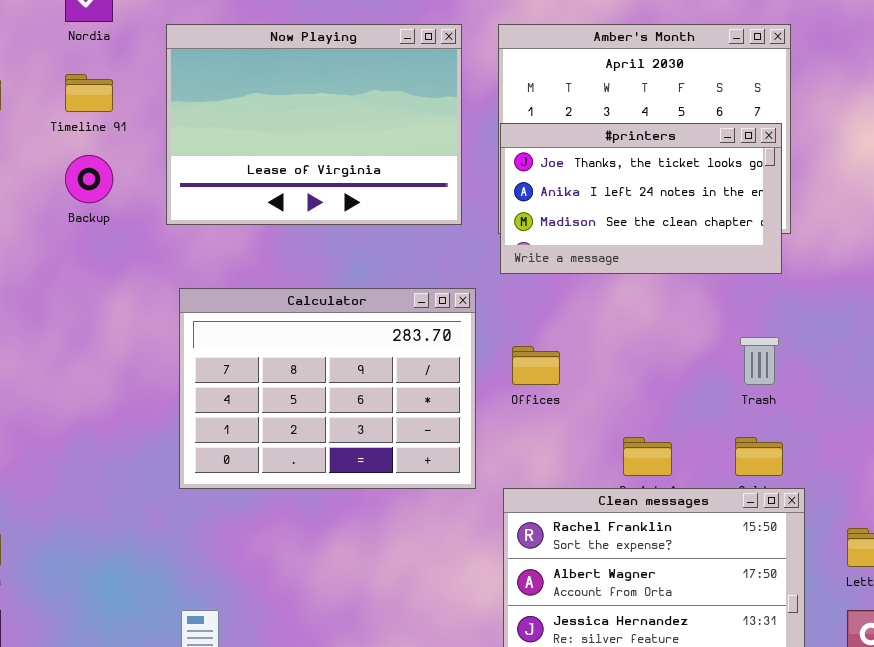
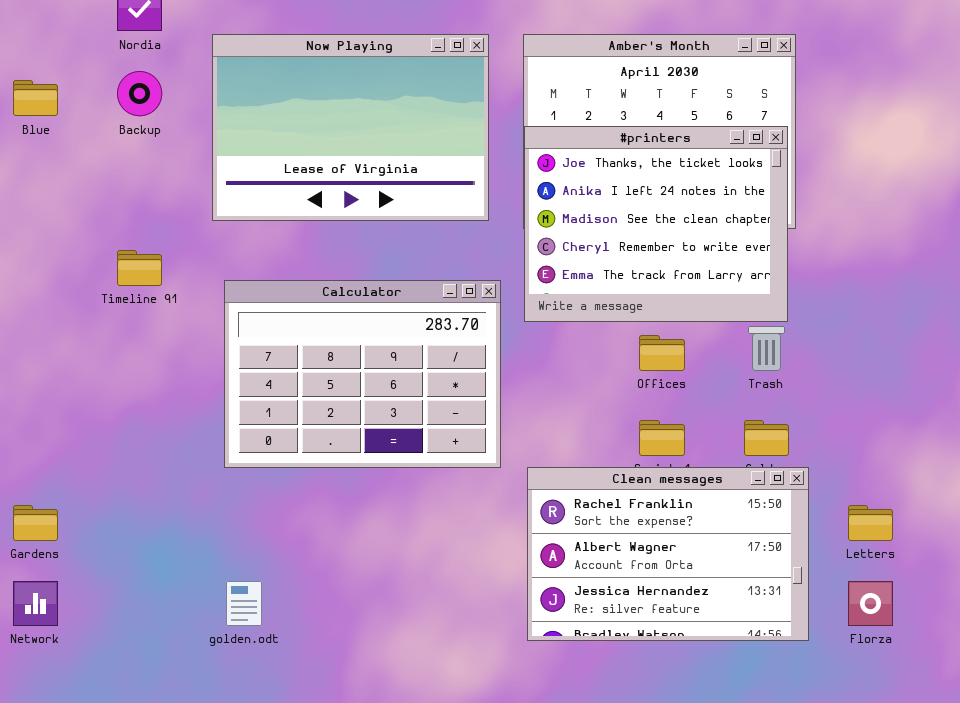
Timeline 91: [65,74,113,112] -> [117,250,162,286], moved
#printers: [500,123,782,274] -> [524,126,788,322], resized
Backup: [65,155,113,203] -> [117,71,162,116], moved
Offices: [512,346,560,385] -> [639,335,685,371], moved

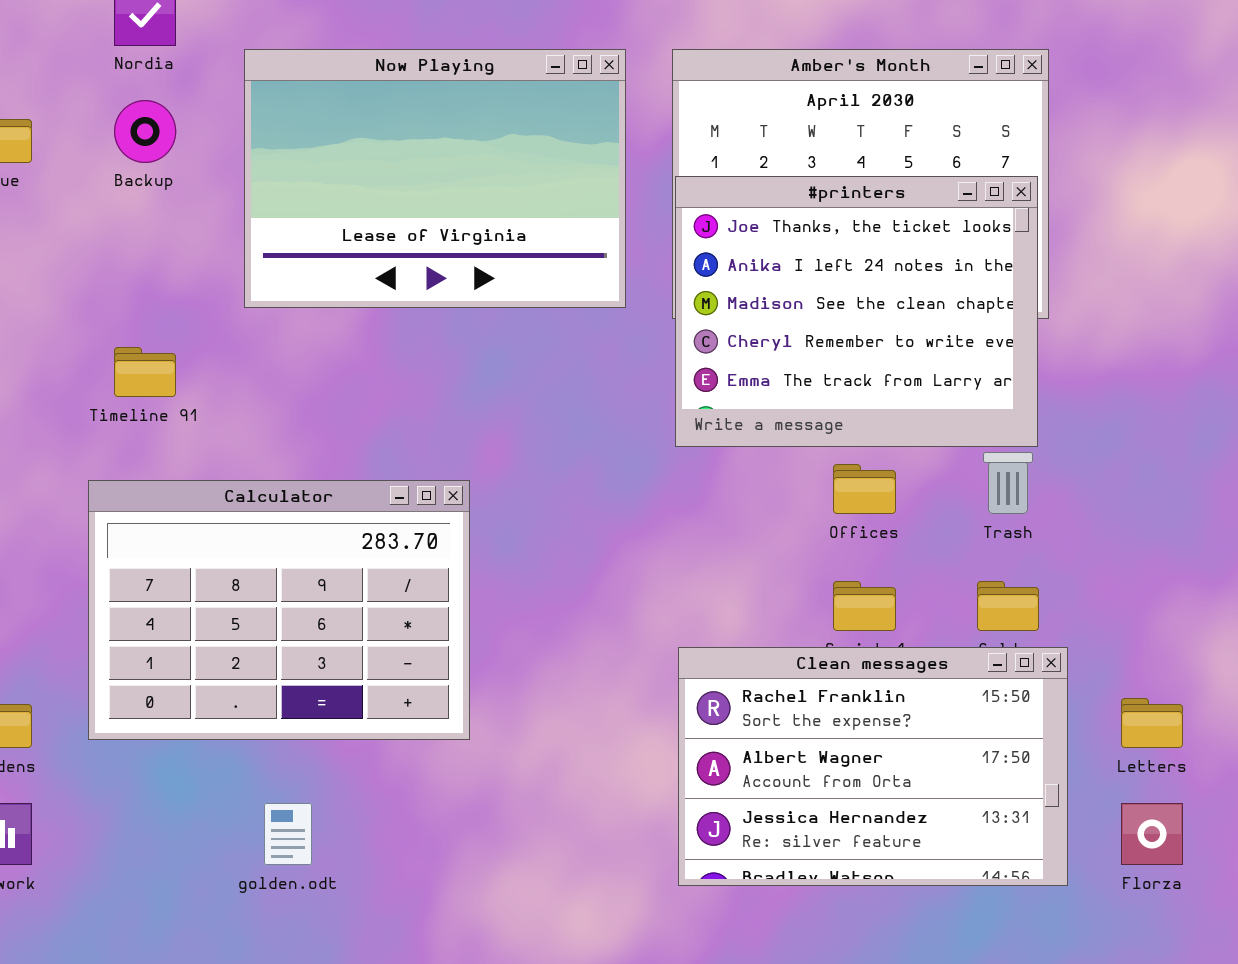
Calculator: [224,280,501,468] -> [88,480,470,740], moved

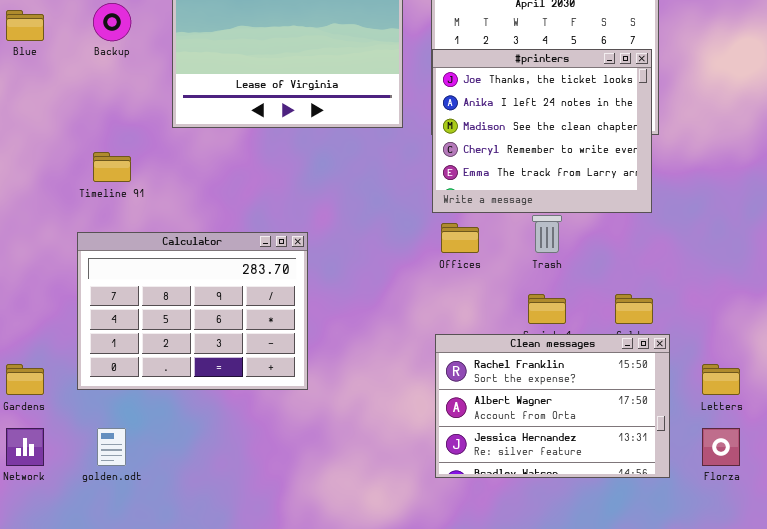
Trash: [983,452,1033,514] -> [532,215,562,253], moved
Offices: [833,464,896,514] -> [441,223,479,253], moved
golden.odt: [264,803,312,865] -> [97,428,126,466], moved

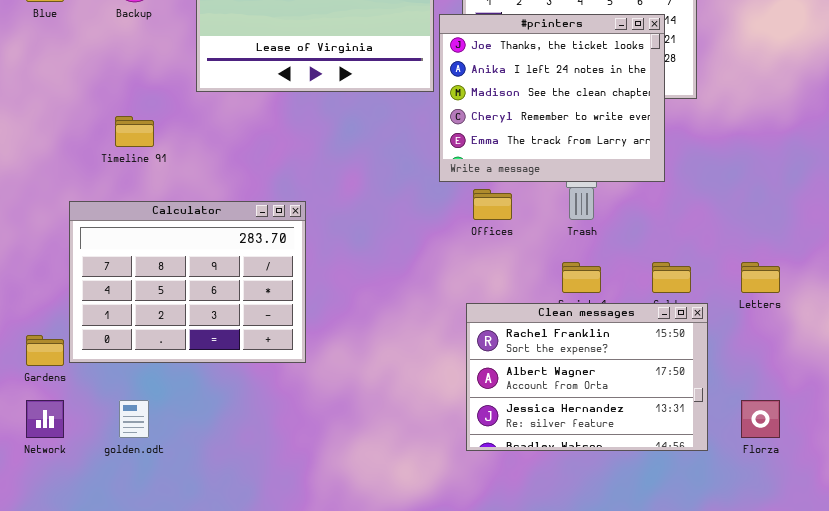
#printers: [432,49,652,213] -> [439,14,665,182], moved
Calculator: [77,232,308,390] -> [69,201,306,363], moved
Letters: [702,364,740,395] -> [741,262,780,293], moved

